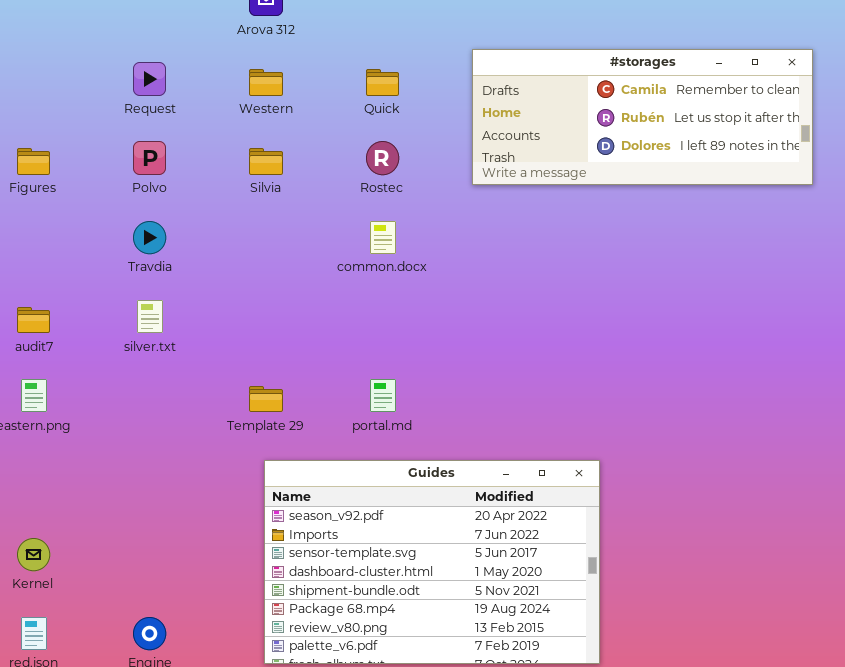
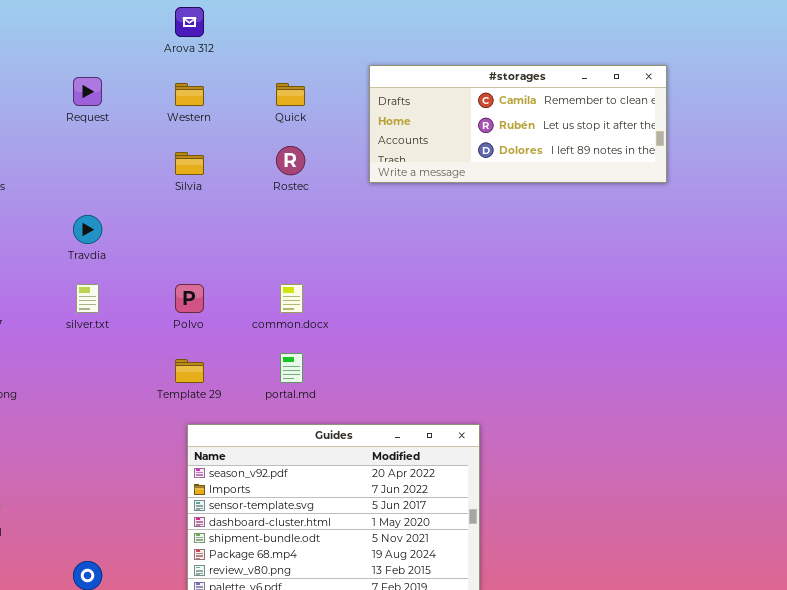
Polvo: [133,141,166,175] -> [175,284,204,313], moved
common.docx: [370,221,396,254] -> [280,284,303,313], moved

